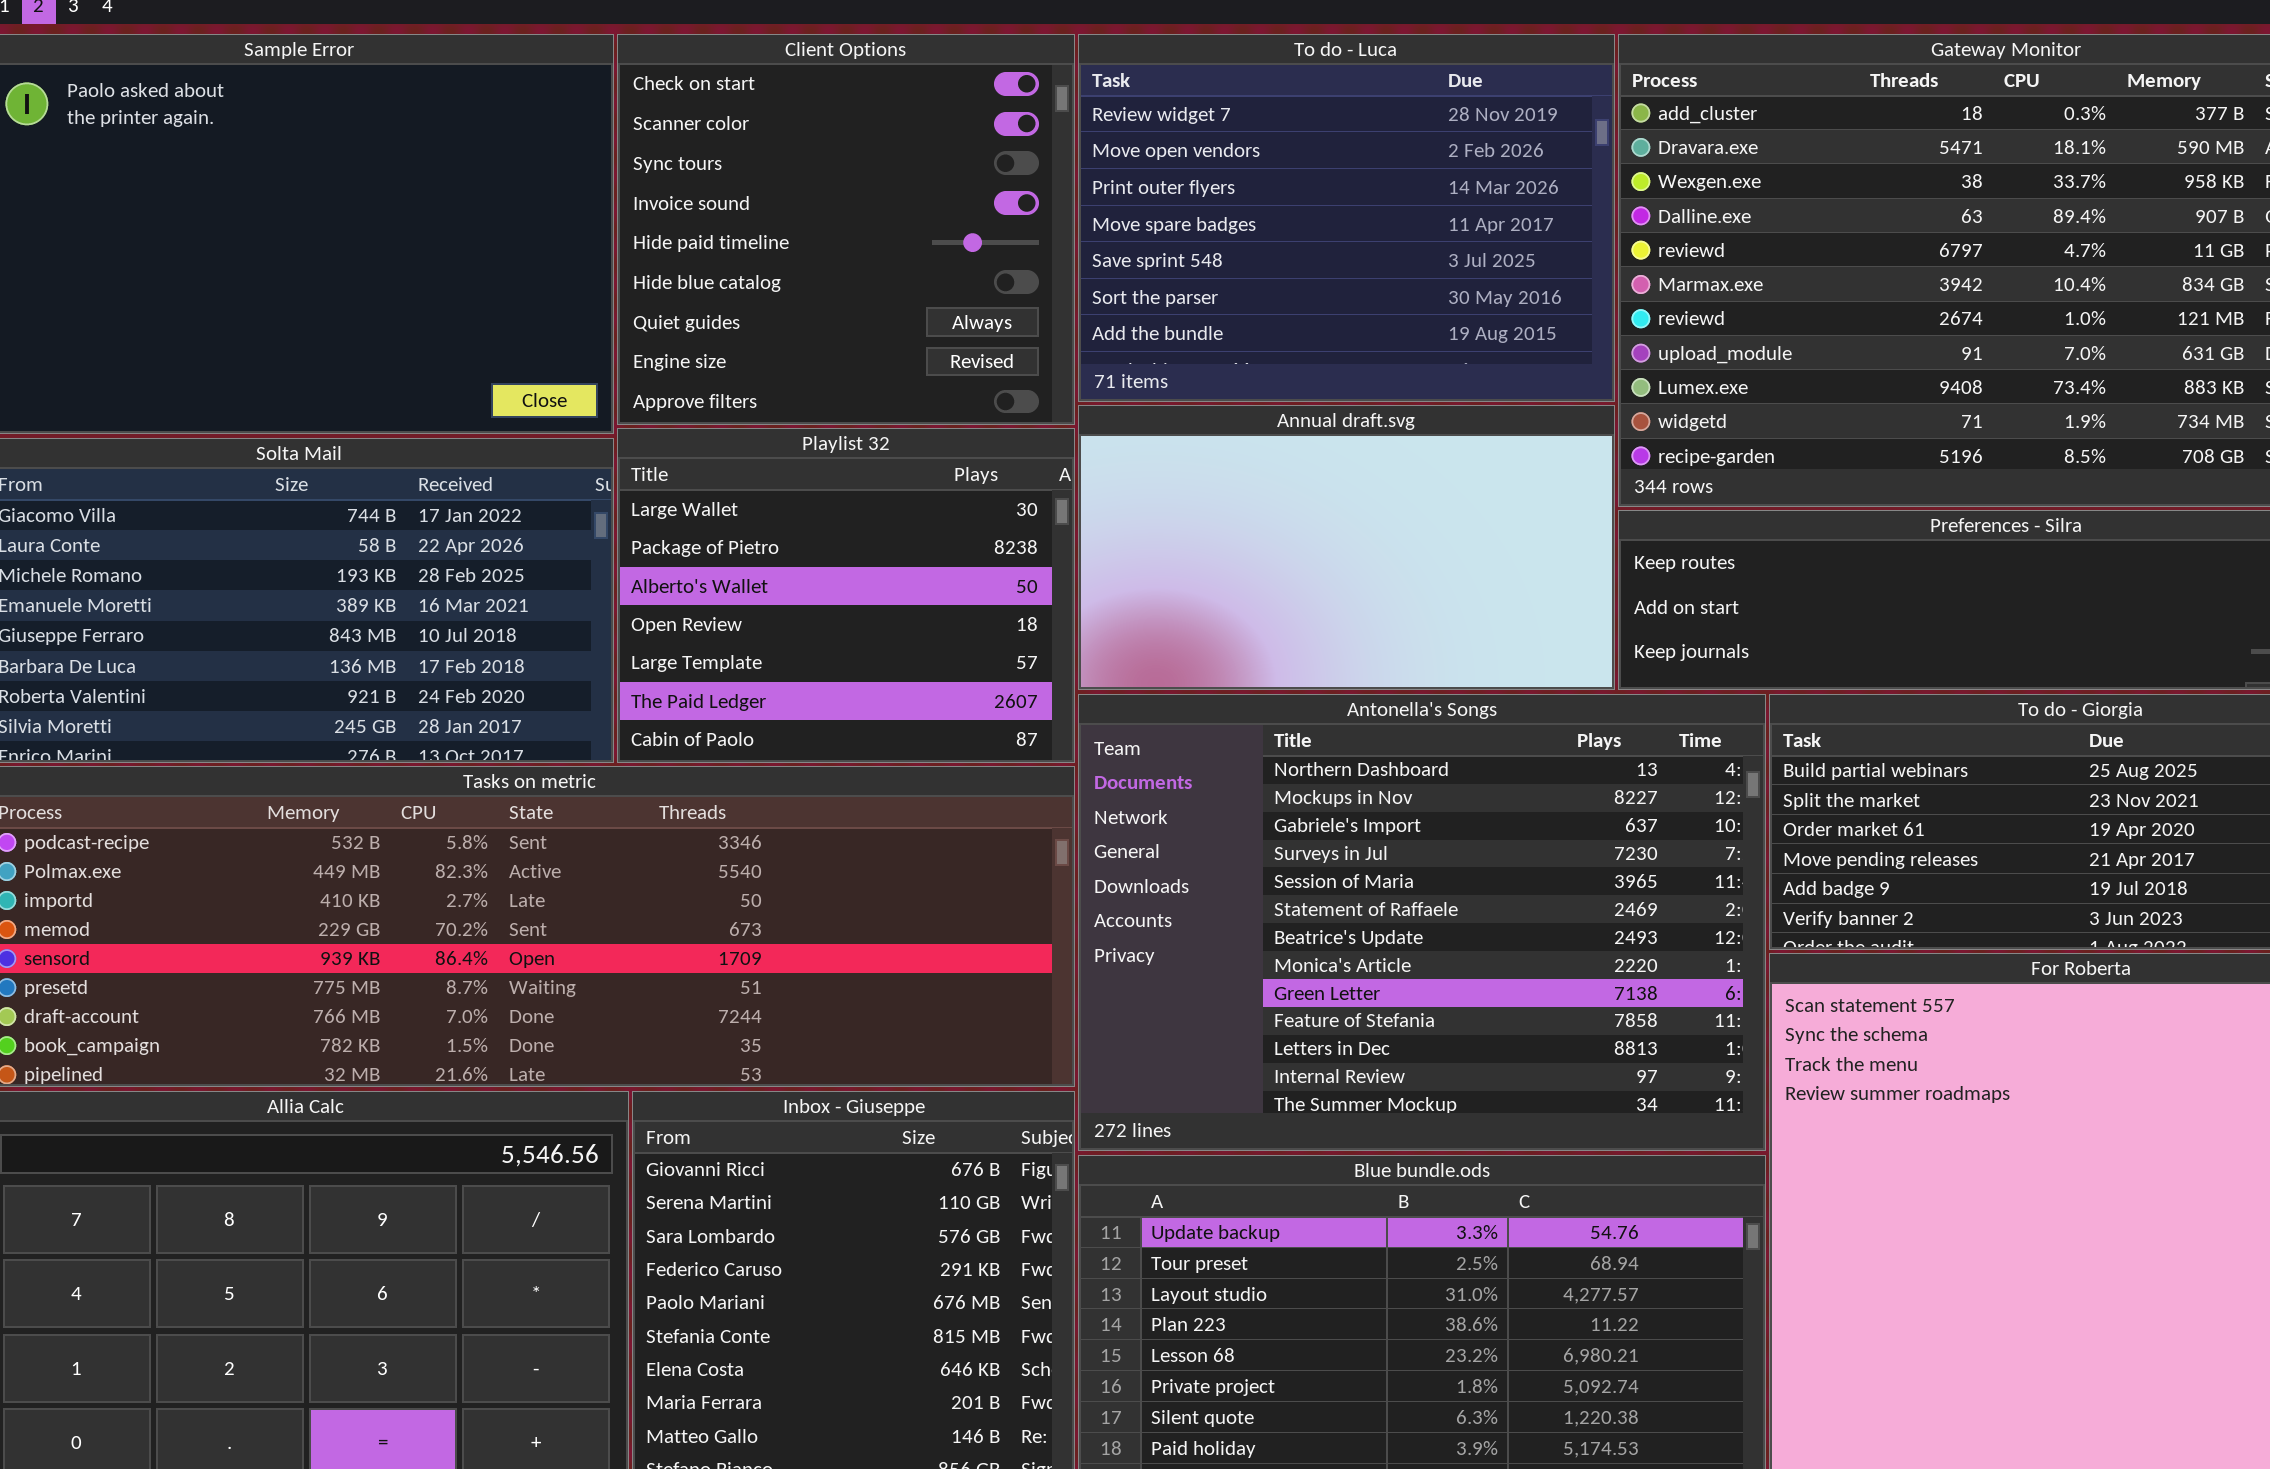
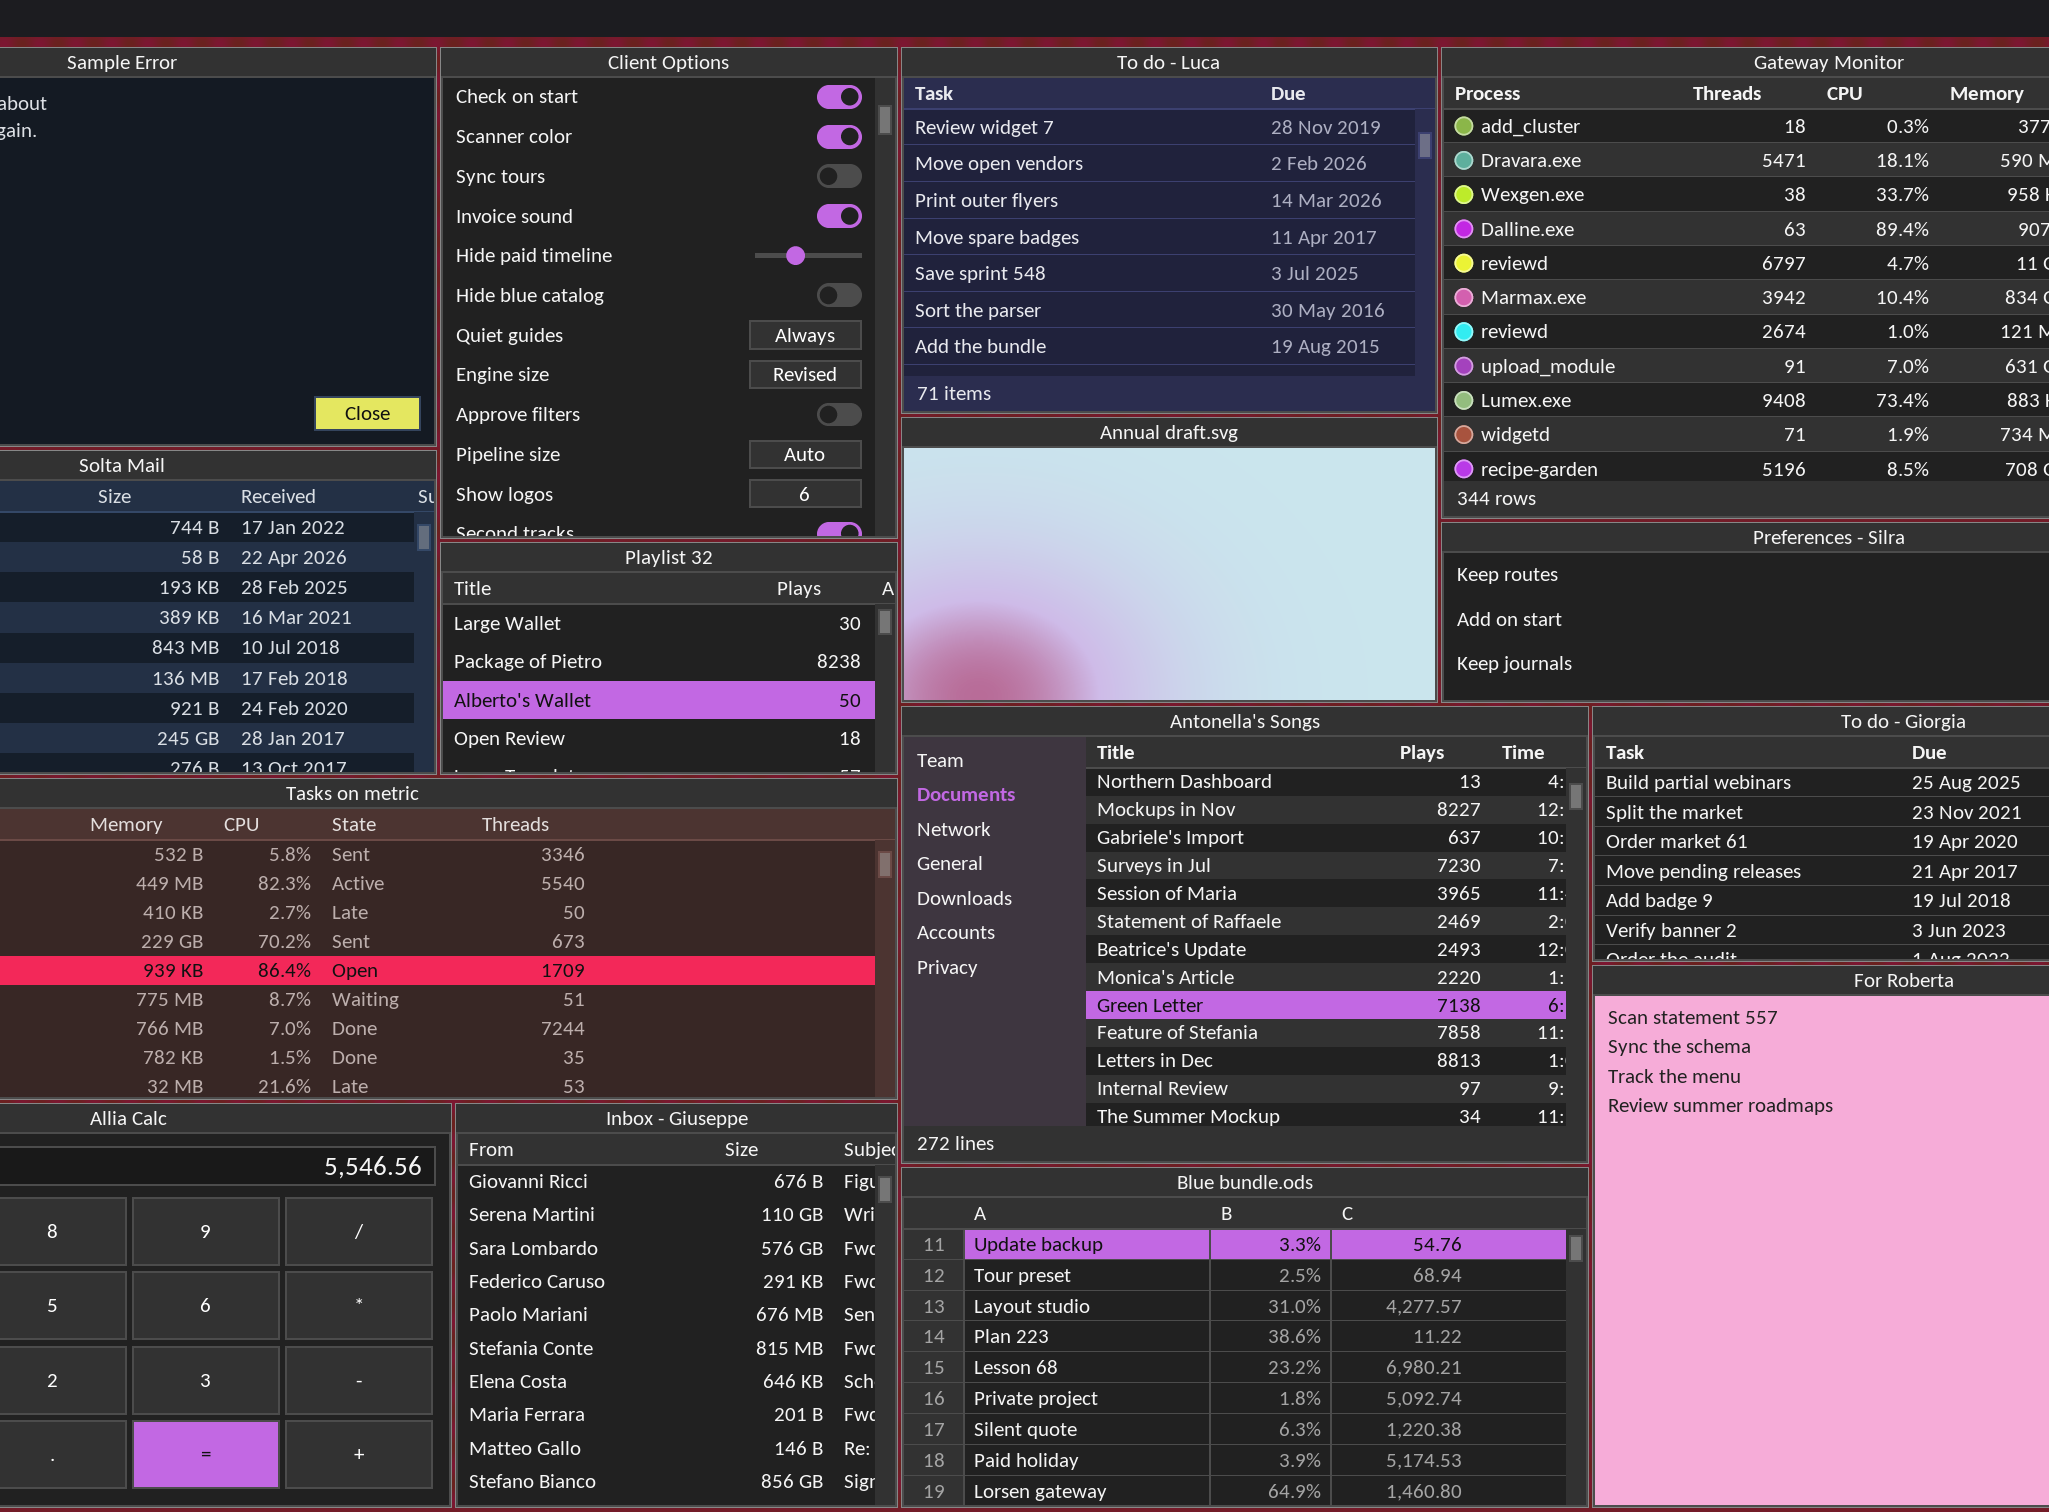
Client Options: [617,34,1075,425] -> [440,47,898,539], resized
Playlist 32: [617,428,1075,763] -> [440,542,898,775], resized

